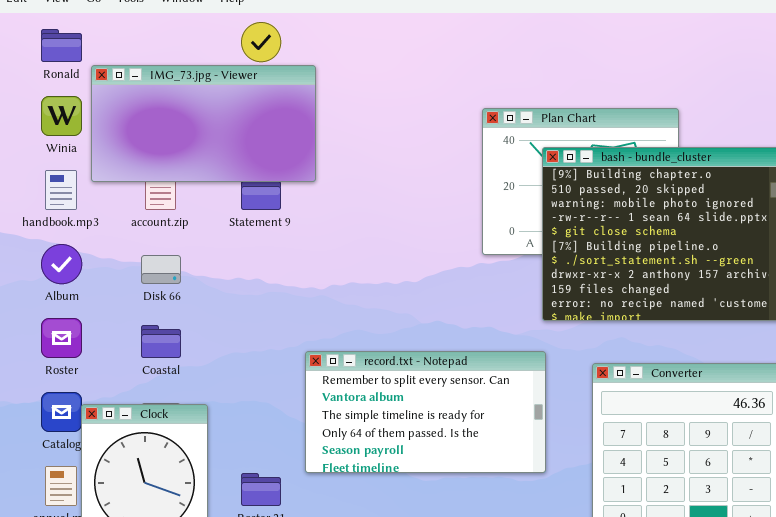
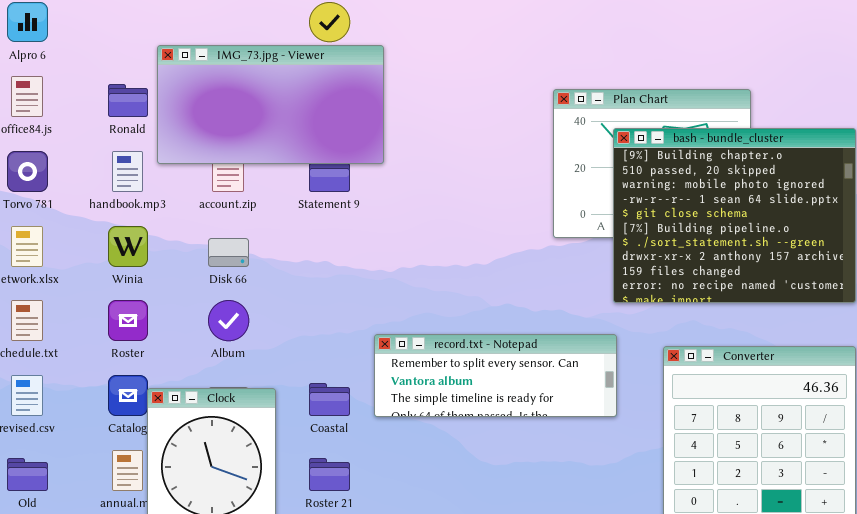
Ronald: [41,29,82,62] -> [108,84,148,117], moved
Winia: [41,96,82,136] -> [108,226,148,267], moved
Album: [41,244,82,284] -> [208,300,249,341], moved
Coastal: [141,325,181,358] -> [309,383,350,416], moved
record.txt - Notepad: [305,351,546,473] -> [374,334,617,417], resized

